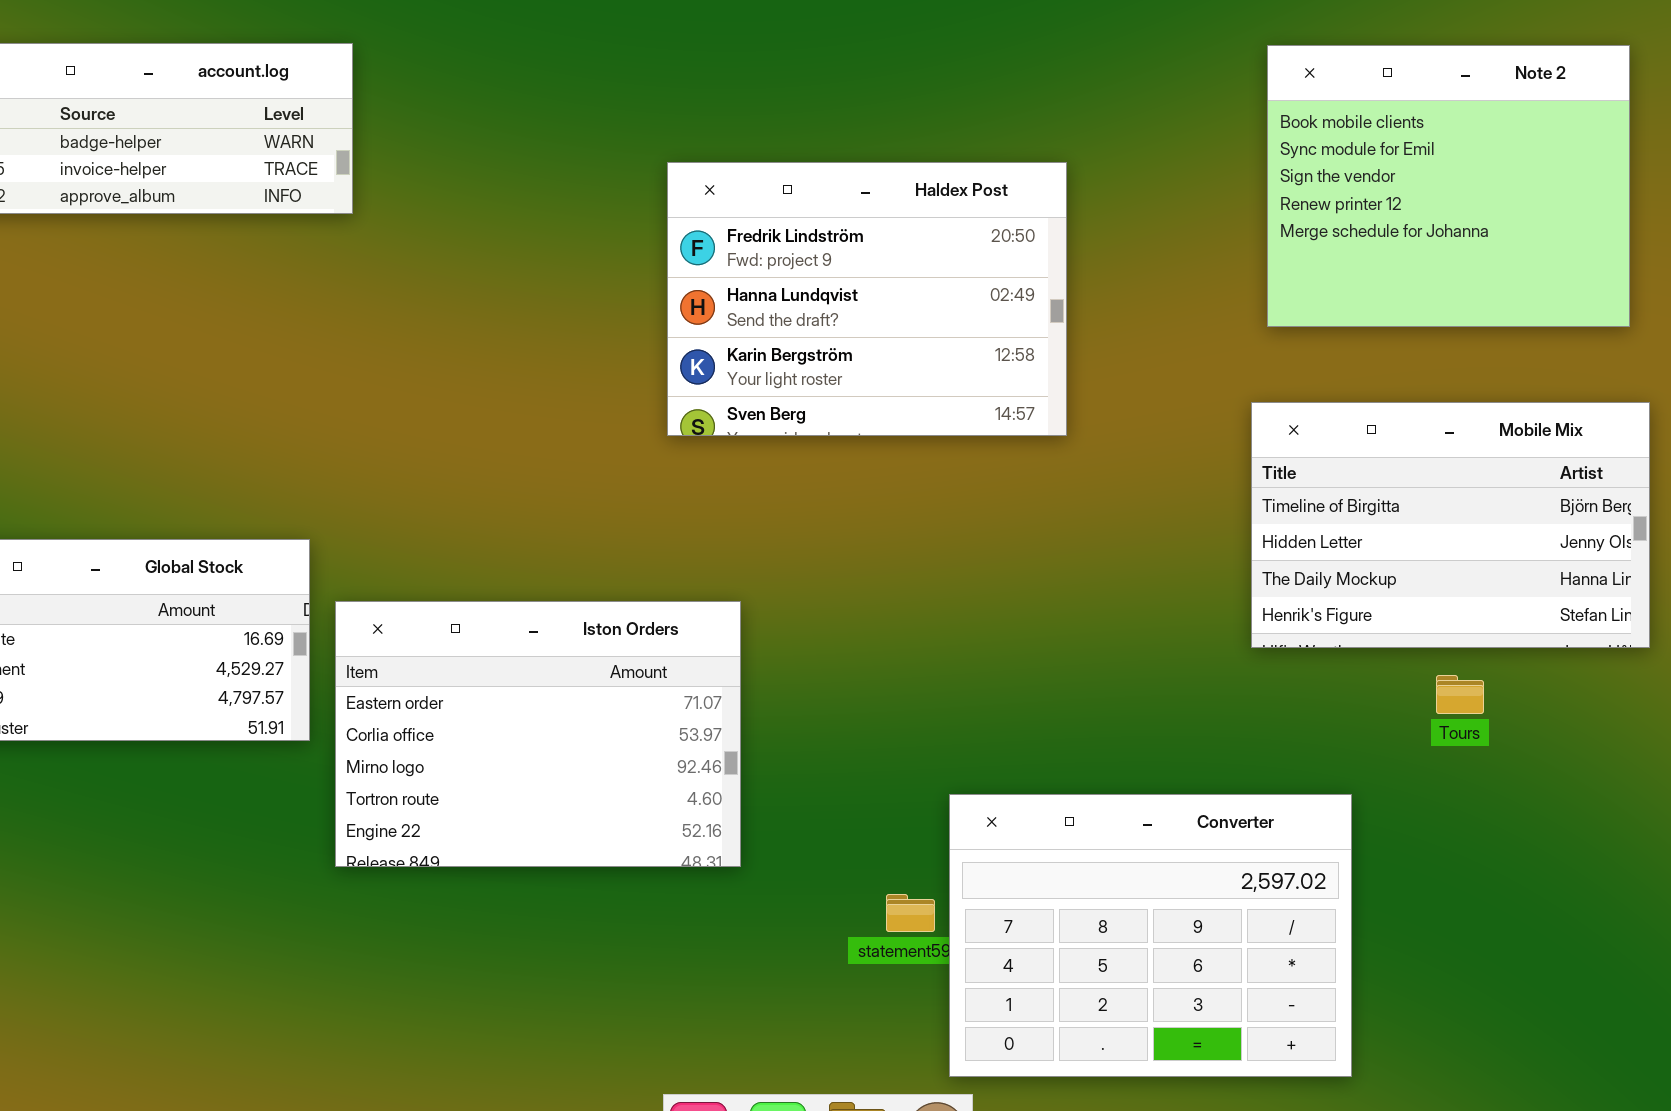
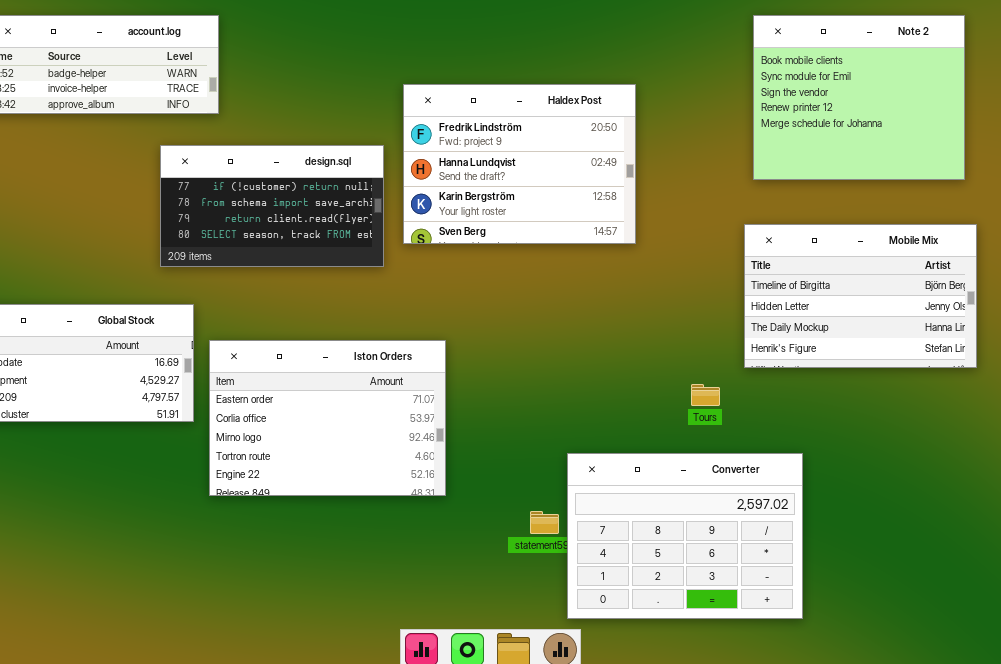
design.sql: none -> [160,145,384,267], opened
Tours: [1436,675,1484,714] -> [691,384,720,406], moved

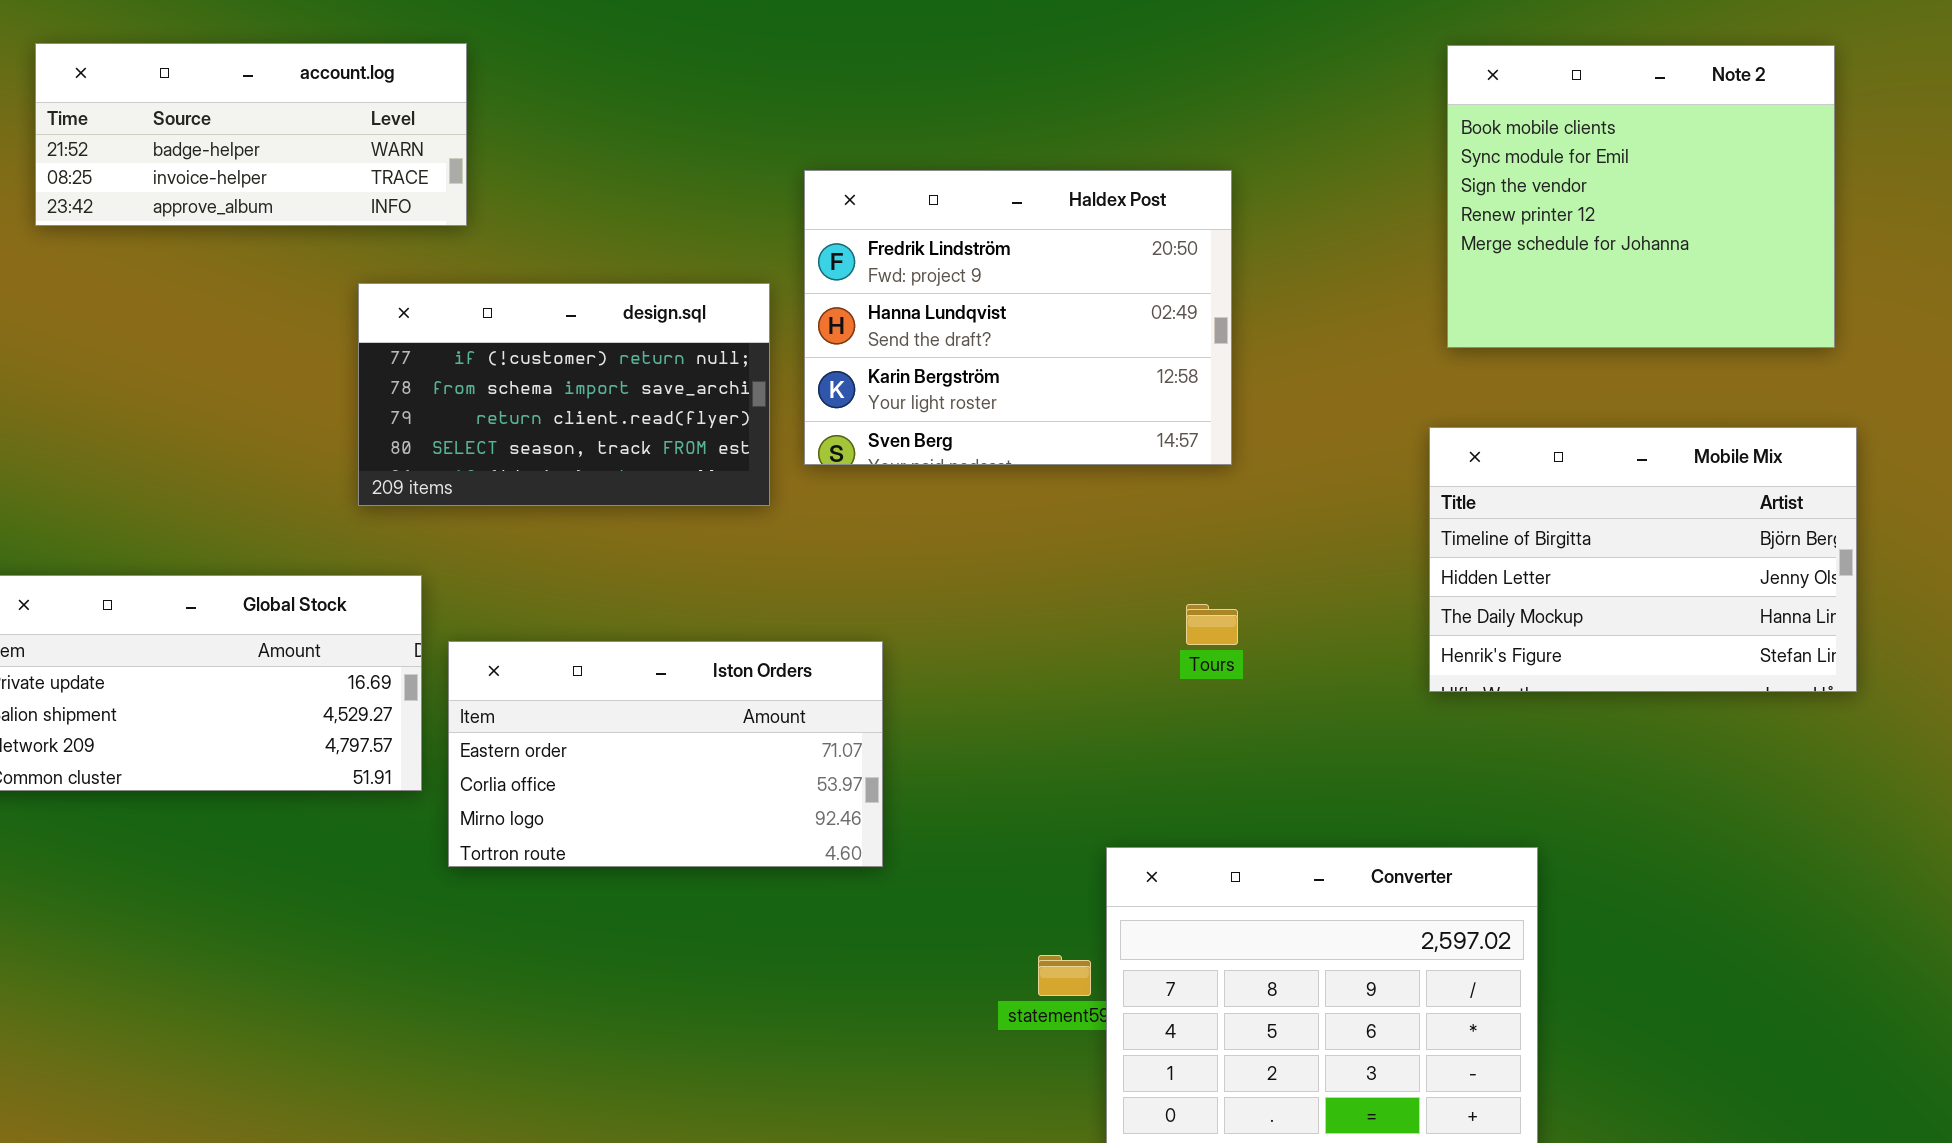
Iston Orders: [209,340,446,496] -> [448,641,883,867], resized
Tours: [691,384,720,406] -> [1186,604,1238,645], moved

